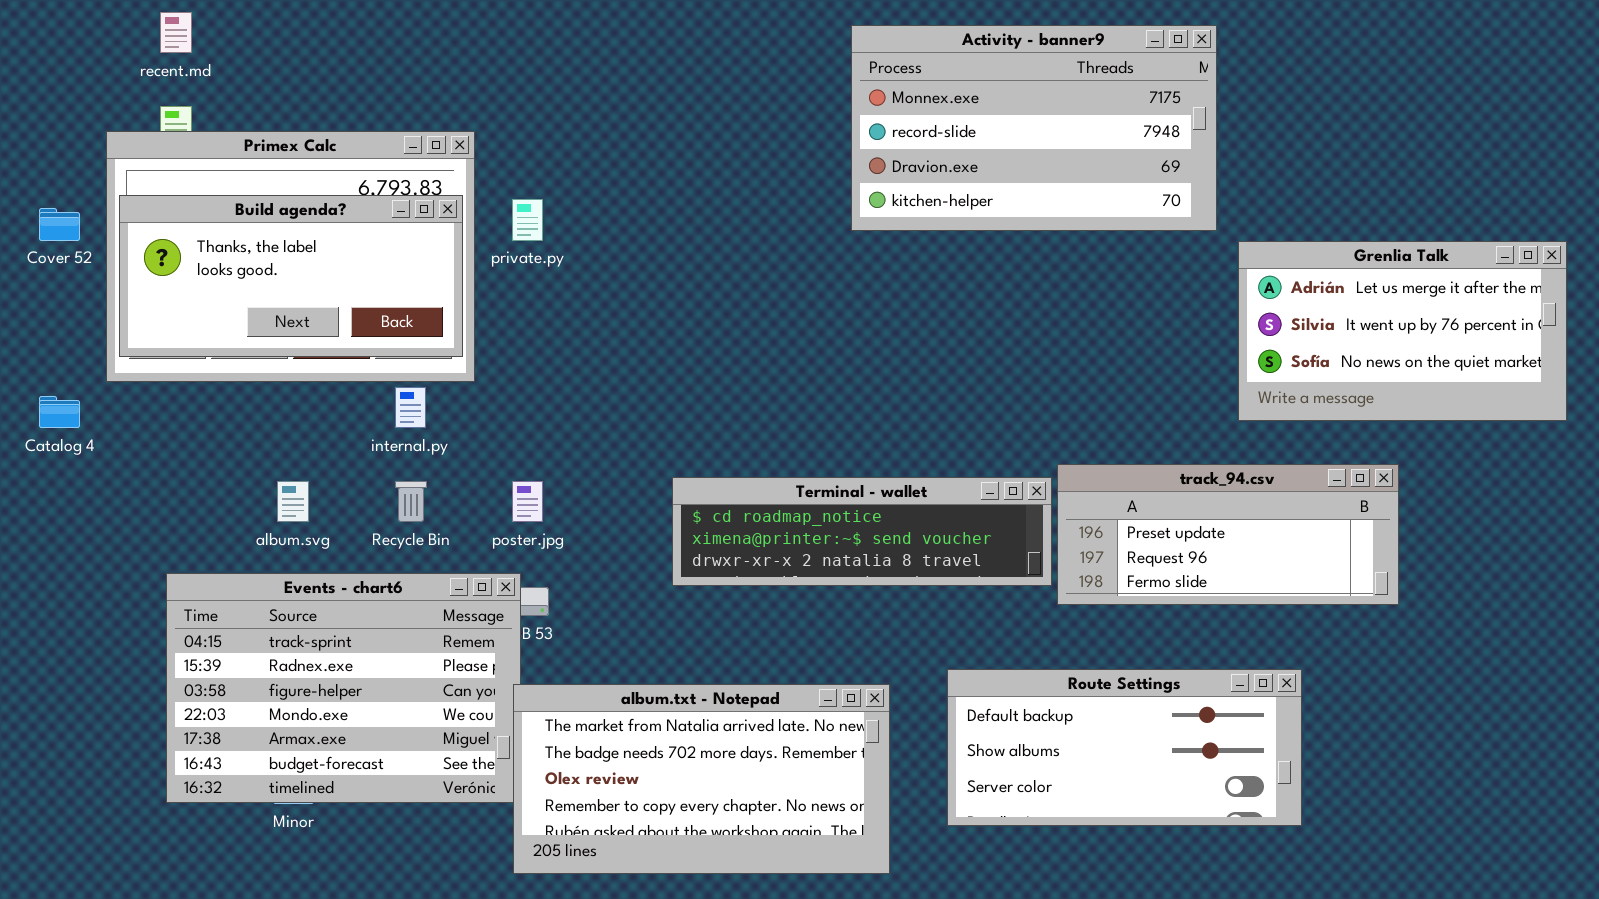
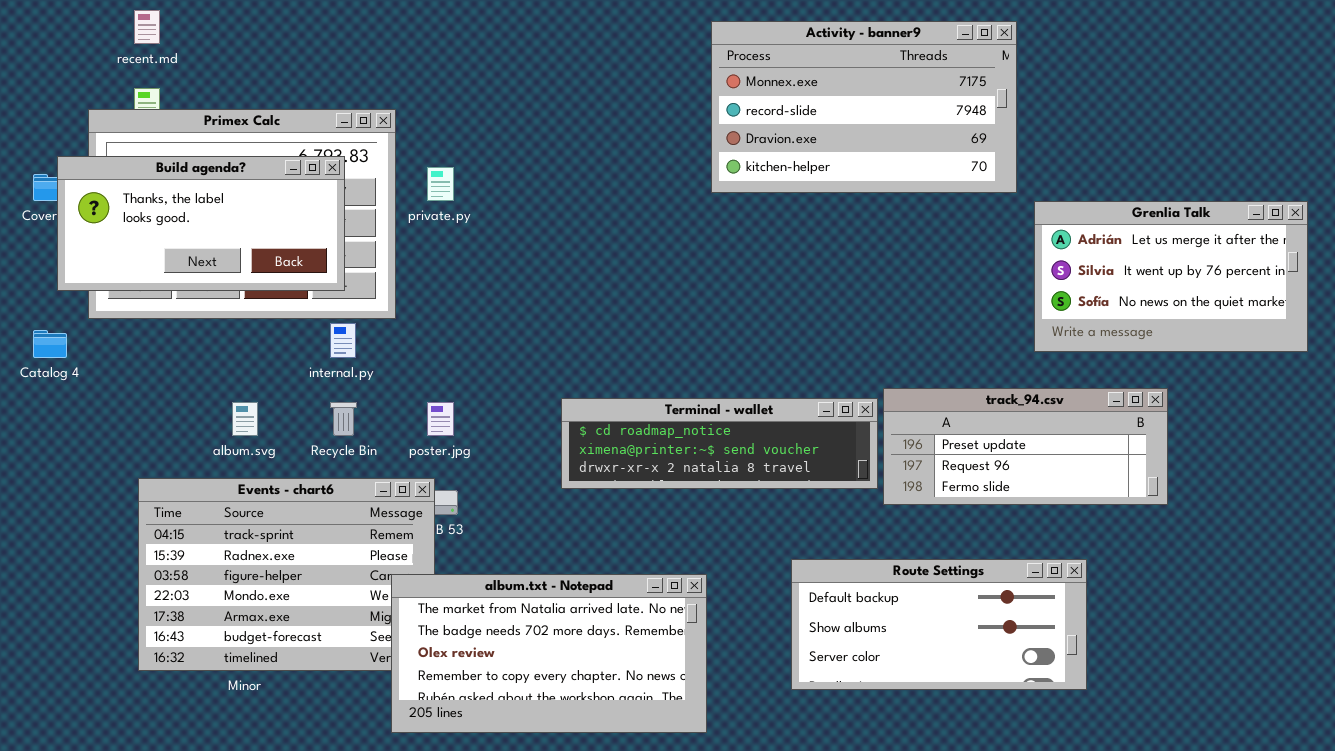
Build agenda?: [119,195,463,357] -> [57,156,345,291], moved
album.txt - Notepad: [513,684,890,874] -> [391,574,707,733], moved

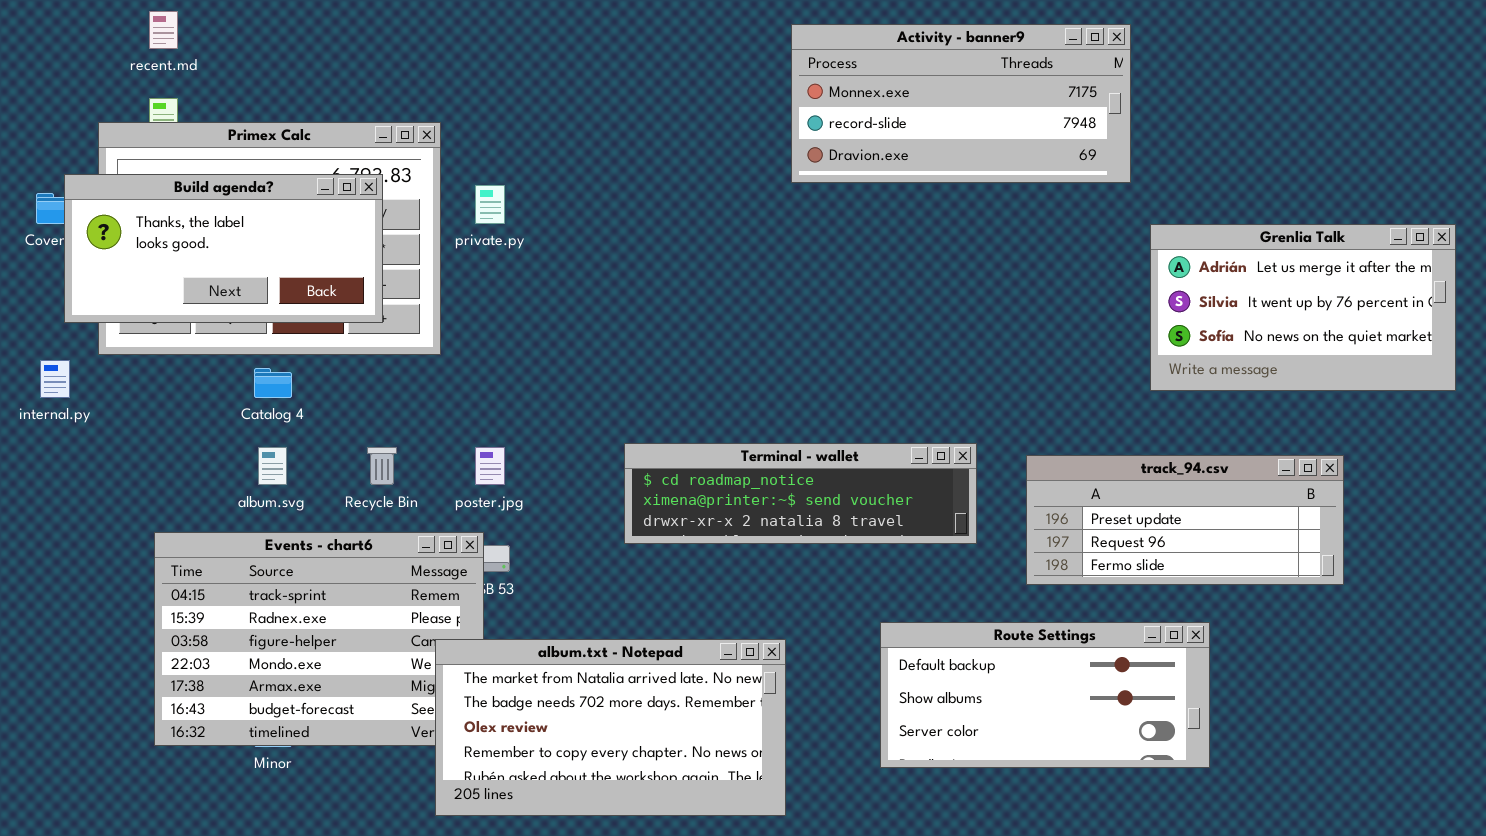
Activity - banner9: [711,21,1017,193] -> [791,24,1131,183], resized
internal.py: [330,323,356,358] -> [40,360,70,398], moved
Catalog 4: [33,330,67,358] -> [254,368,292,398], moved
track_94.csv: [883,388,1168,505] -> [1026,455,1344,585], moved

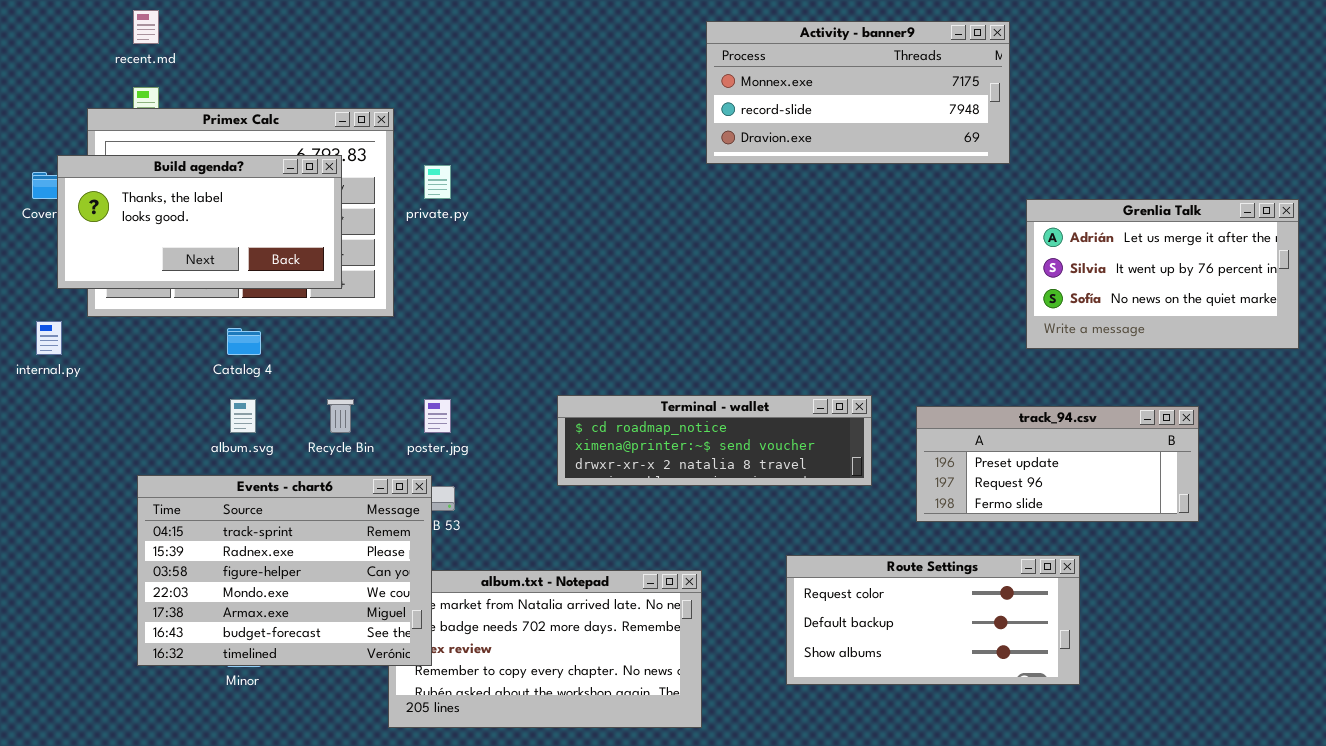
Events - chart6: [154,532,484,746] -> [137,475,432,666], raised
Route Settings: [880,622,1210,768] -> [786,555,1080,685], scrolled up 1 row

